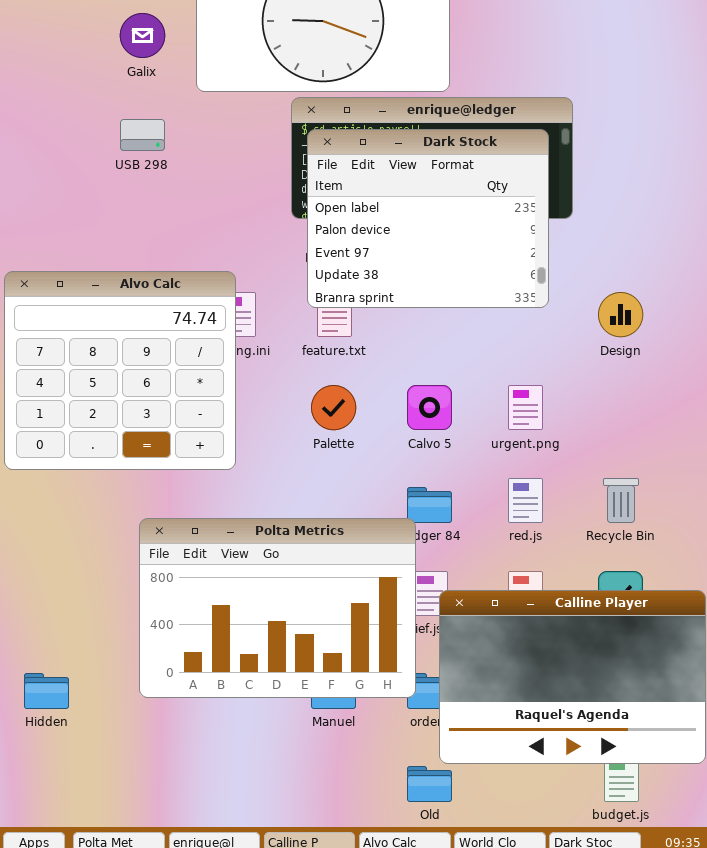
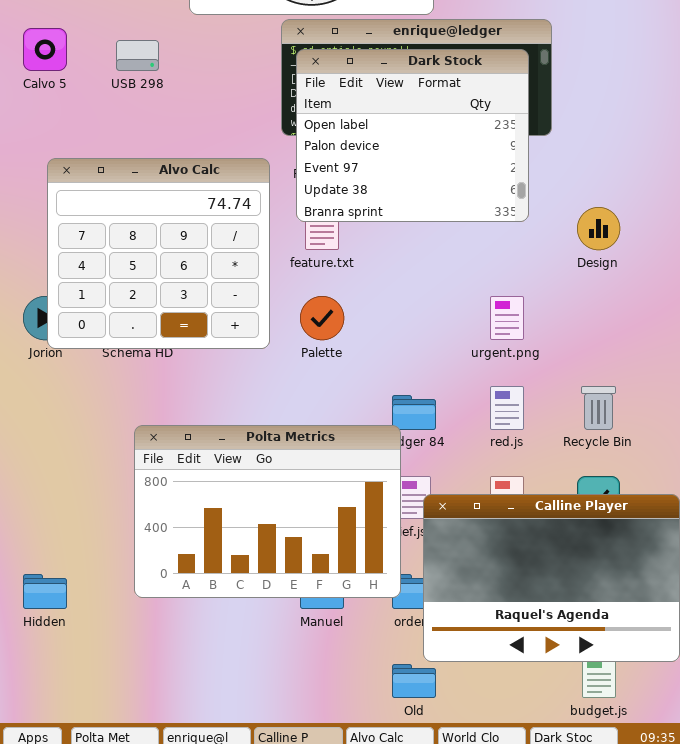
Alvo Calc: [4,271,236,470] -> [47,158,270,349], moved
Calvo 5: [407,385,452,430] -> [23,28,67,71], moved

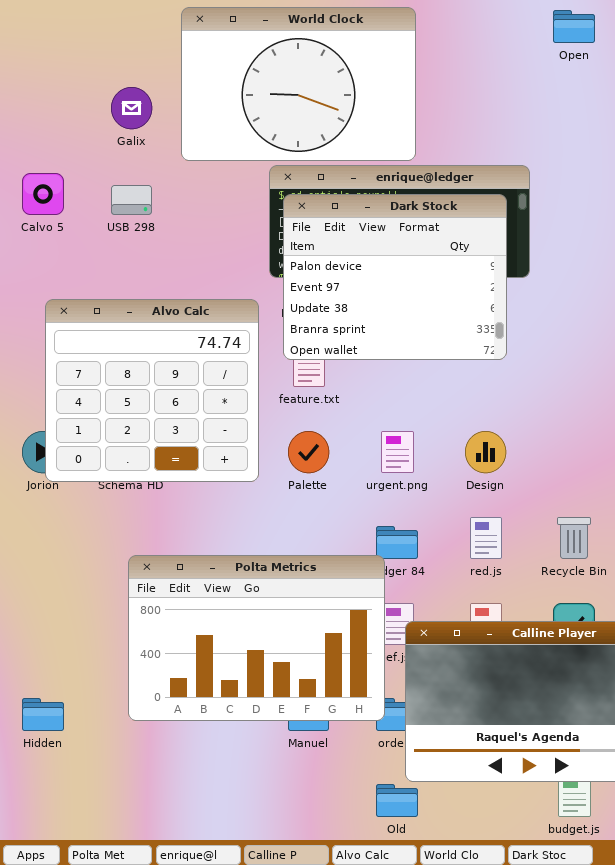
Dark Stock: [296,49,529,222] -> [283,194,507,360], scrolled down 1 row
Design: [577,207,620,250] -> [465,431,506,473], moved
urgent.png: [490,296,524,340] -> [381,431,414,473], moved

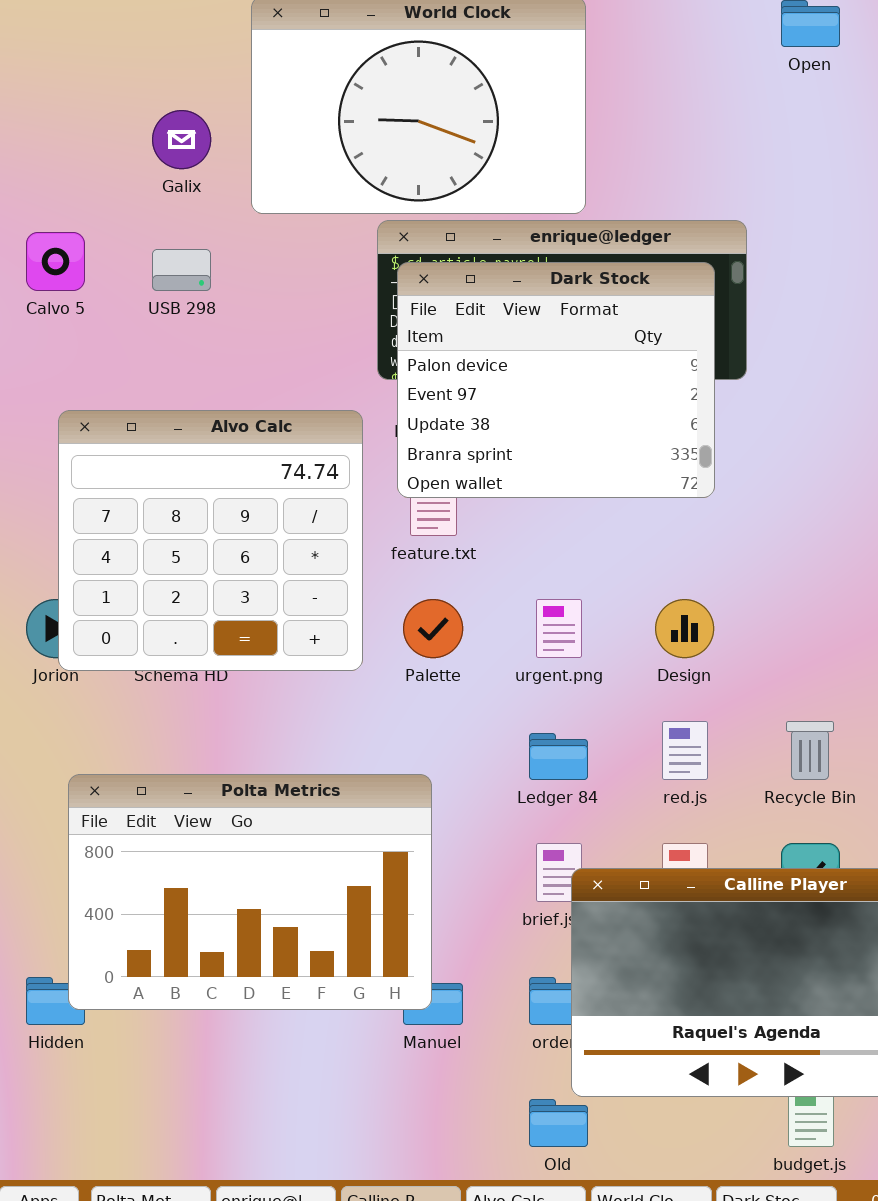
Polta Metrics: [128,555,385,721] -> [68,774,432,1010], moved

